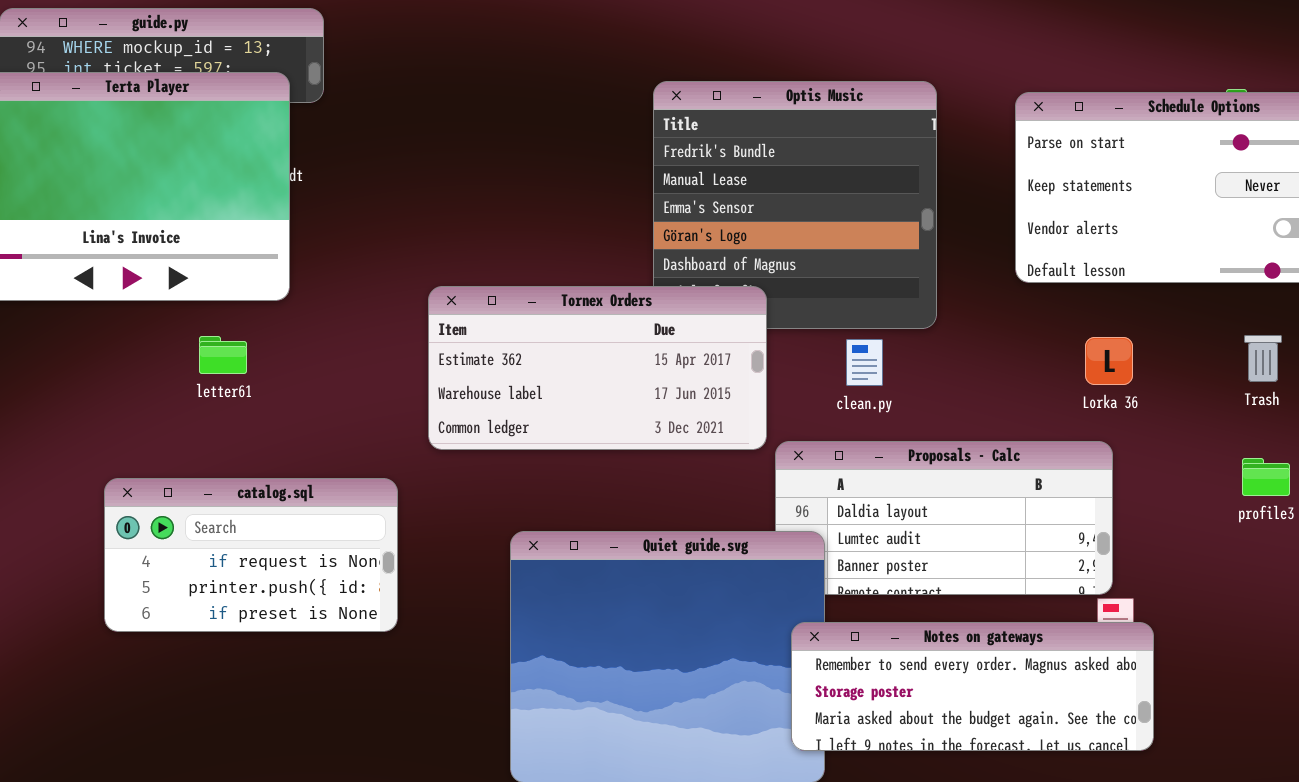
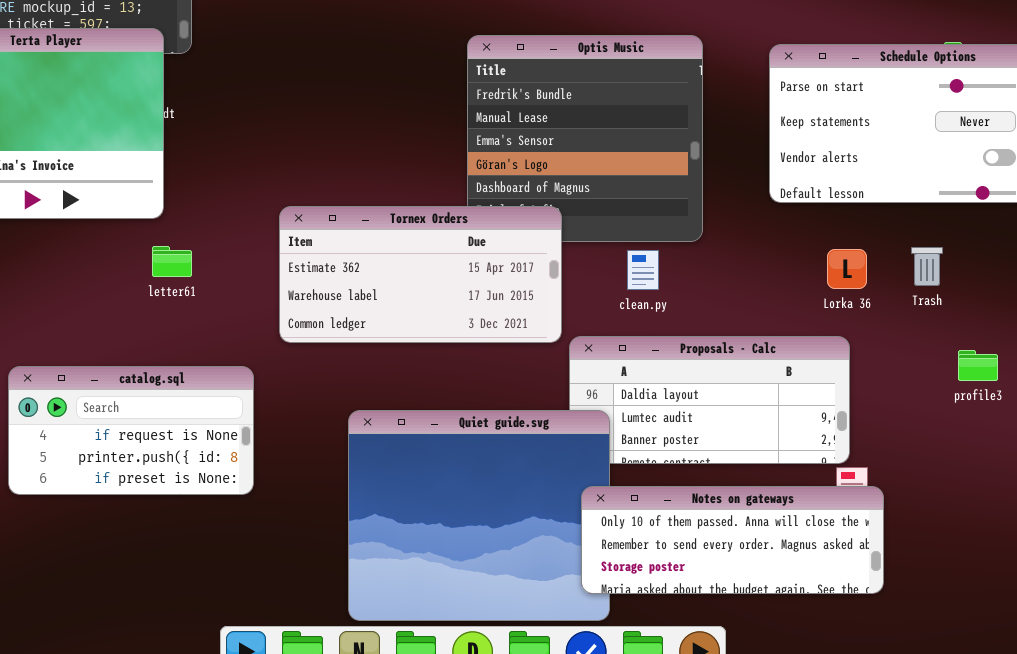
Trash: [1244,335,1282,382] -> [911,247,943,286], moved
letter61: [199,336,247,374] -> [152,246,192,277], moved
Notes on gateways: [791,622,1154,751] -> [581,486,884,594], scrolled up 1 row

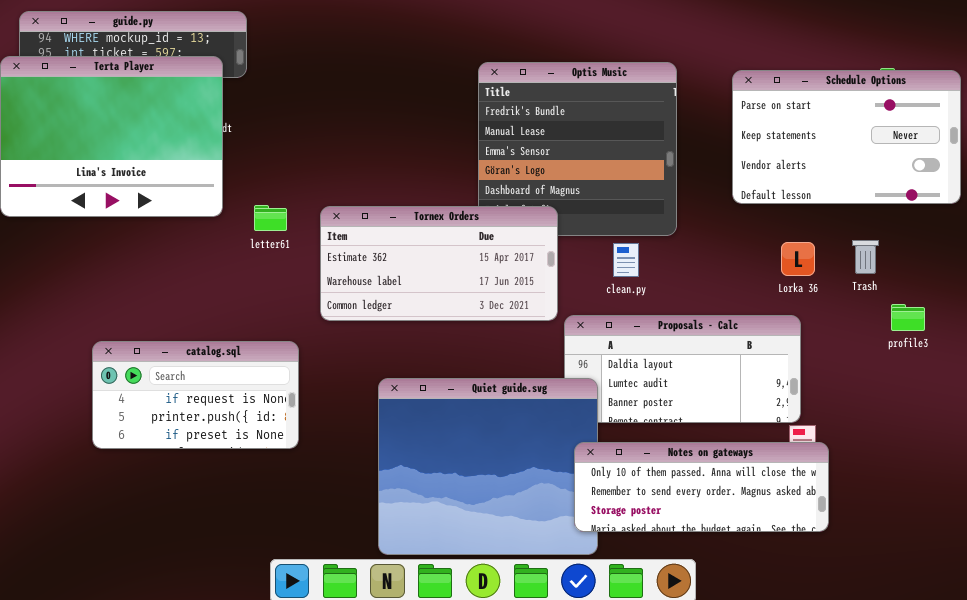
letter61: [152,246,192,277] -> [254,205,287,231], moved
profile3: [958,350,998,381] -> [891,304,925,331], moved

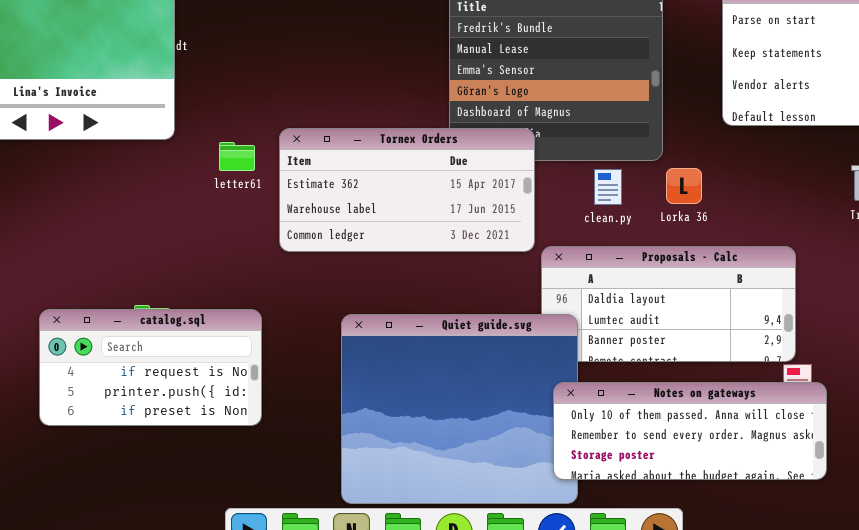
letter61: [254,205,287,231] -> [219,142,255,171], moved
Lorka 36: [781,242,815,276] -> [666,168,702,204], moved
catalog.sql: [92,341,299,449] -> [39,309,262,426], moved

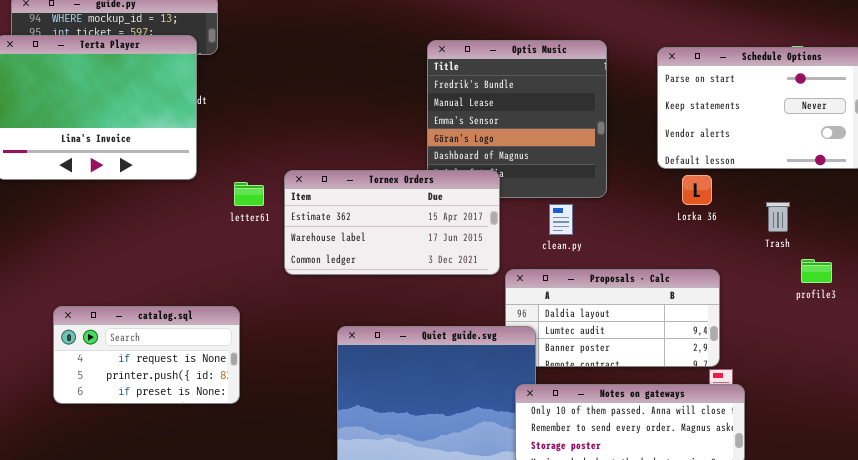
Lorka 36: [666,168,702,204] -> [682,175,712,205], moved
catalog.sql: [39,309,262,426] -> [53,306,240,404], moved

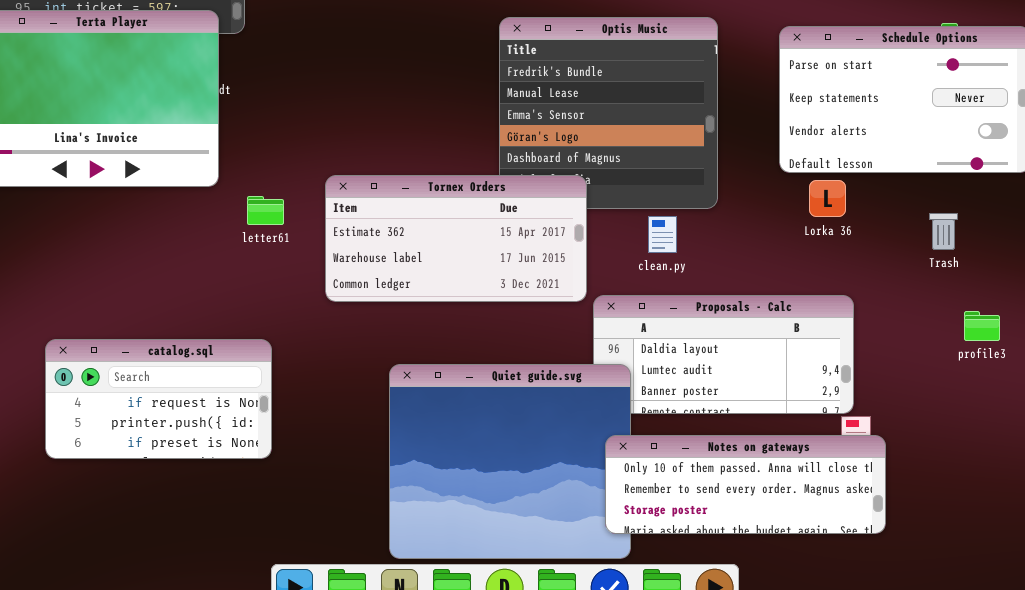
letter61: [234,182,264,206] -> [247,196,284,225], moved
Trash: [766,202,790,232] -> [929,213,958,250], moved
profile3: [801,259,832,283] -> [964,311,1000,341], moved

